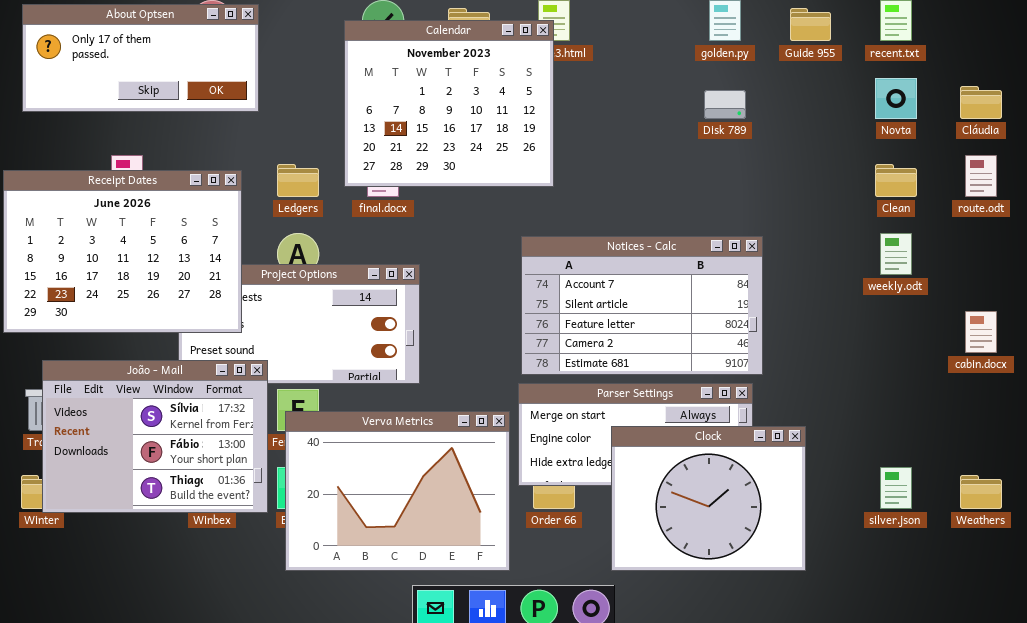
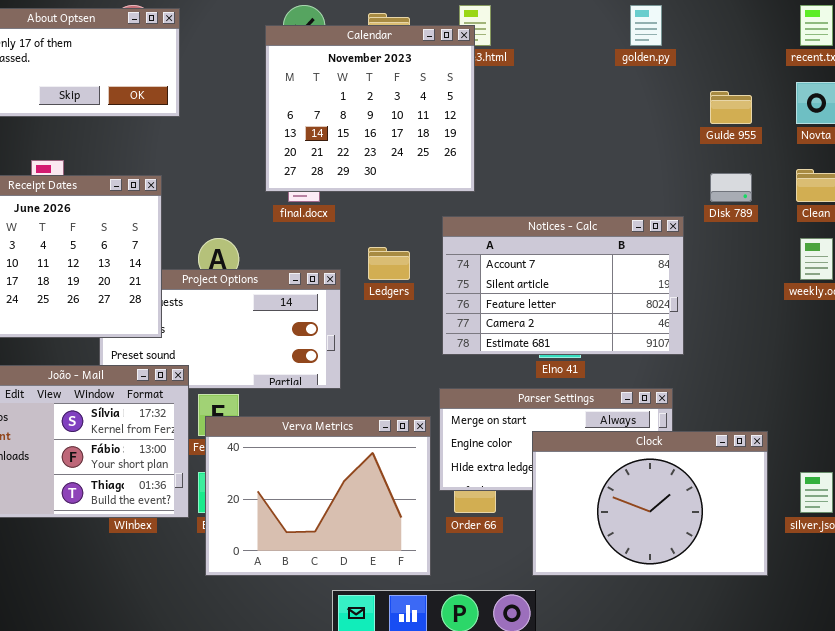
Guide 955: [790,8,831,41] -> [710,91,752,124], moved
Disk 789: [704,90,746,119] -> [710,173,752,202], moved
Ledgers: [277,164,319,197] -> [368,247,410,280], moved
Notices - Calc: [521,236,763,375] -> [442,216,684,355], moved
Clock: [611,426,806,571] -> [532,431,768,576], resized

